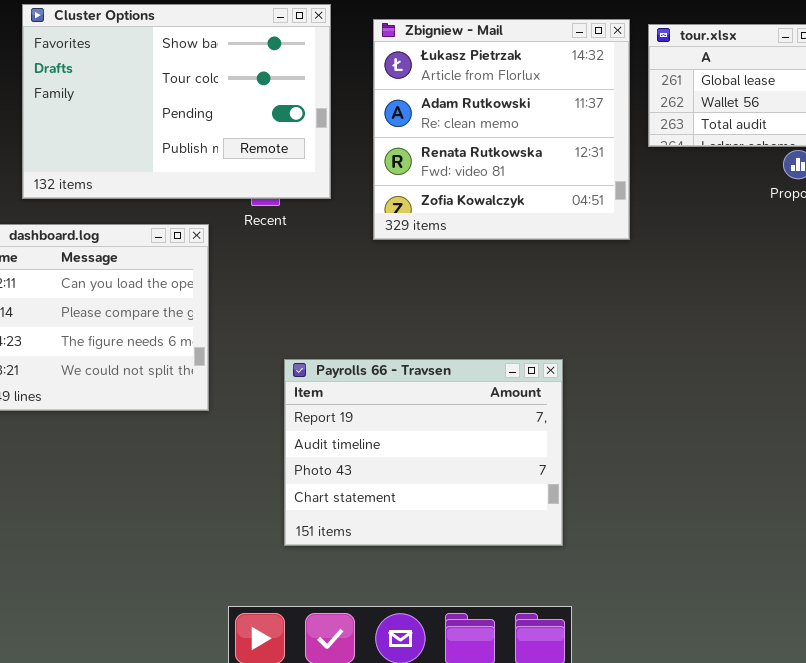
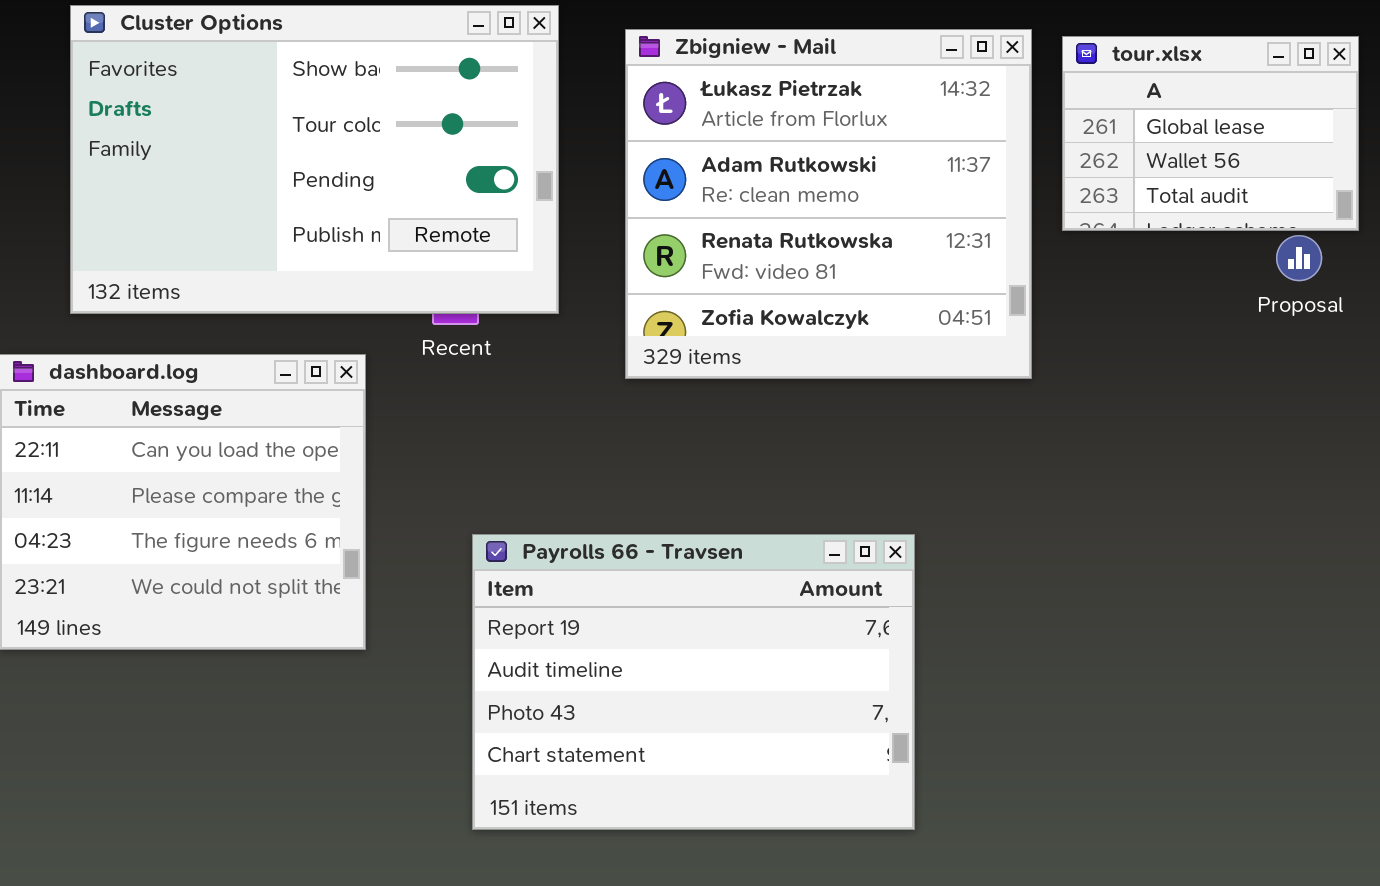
Payrolls 66 - Travsen: [284,359,563,546] -> [472,534,915,830], moved

